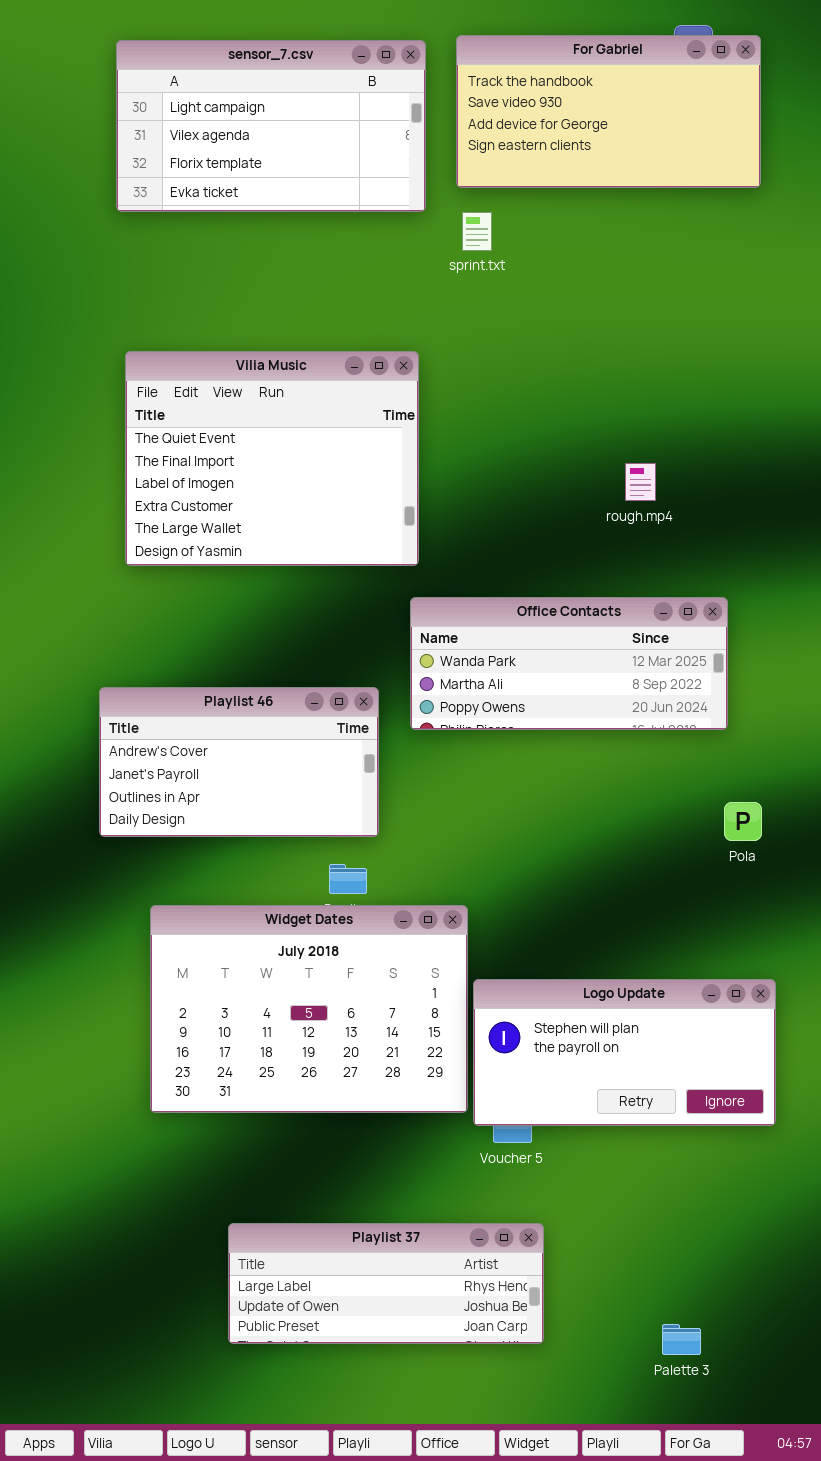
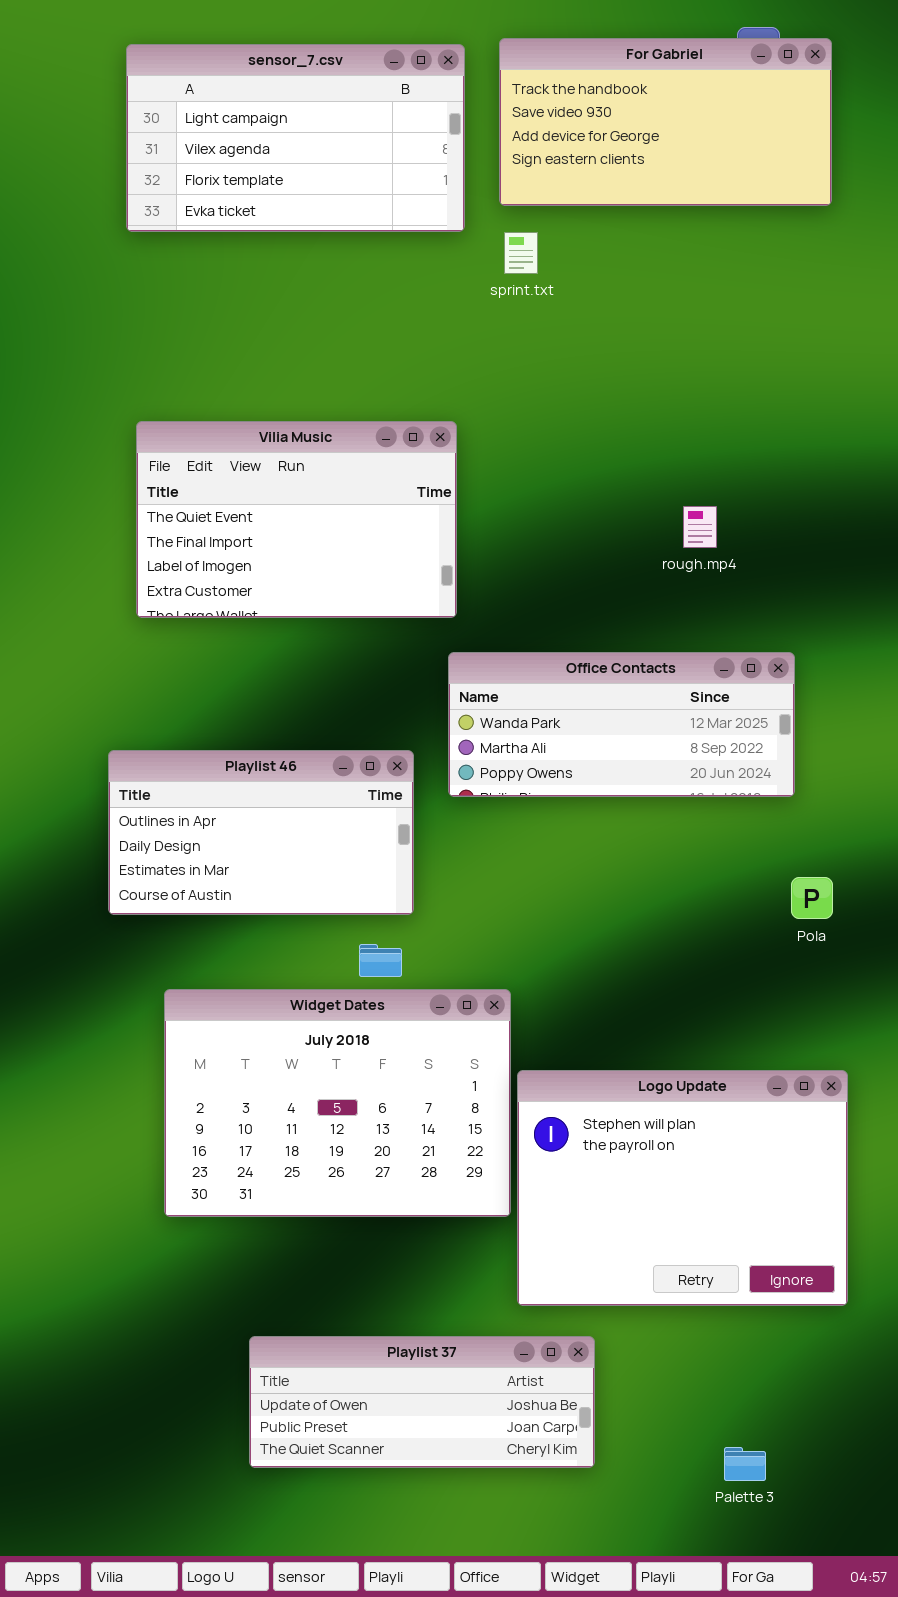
Vilia Music: [125,351,419,566] -> [136,421,457,618], resized
Playlist 46: [99,687,379,837] -> [108,750,414,915], scrolled down 2 rows
Logo Update: [473,979,776,1126] -> [517,1070,848,1306], resized
Playlist 37: [228,1223,544,1344] -> [249,1336,595,1468], scrolled down 1 row

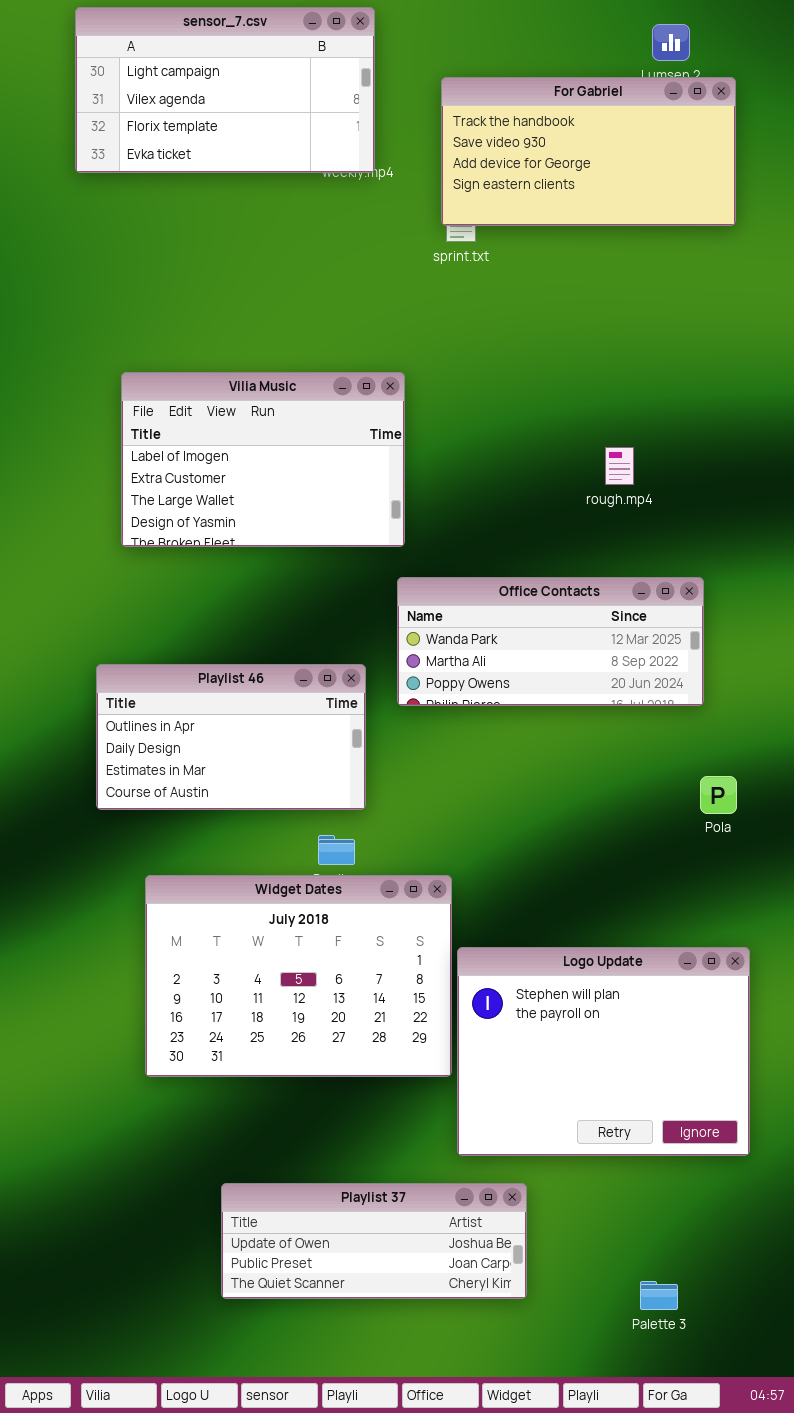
For Gabriel: [499,38,832,206] -> [441,77,736,226], moved
sensor_7.csv: [126,44,465,232] -> [75,7,375,173], moved
Vilia Music: [136,421,457,618] -> [121,372,405,547], scrolled down 2 rows

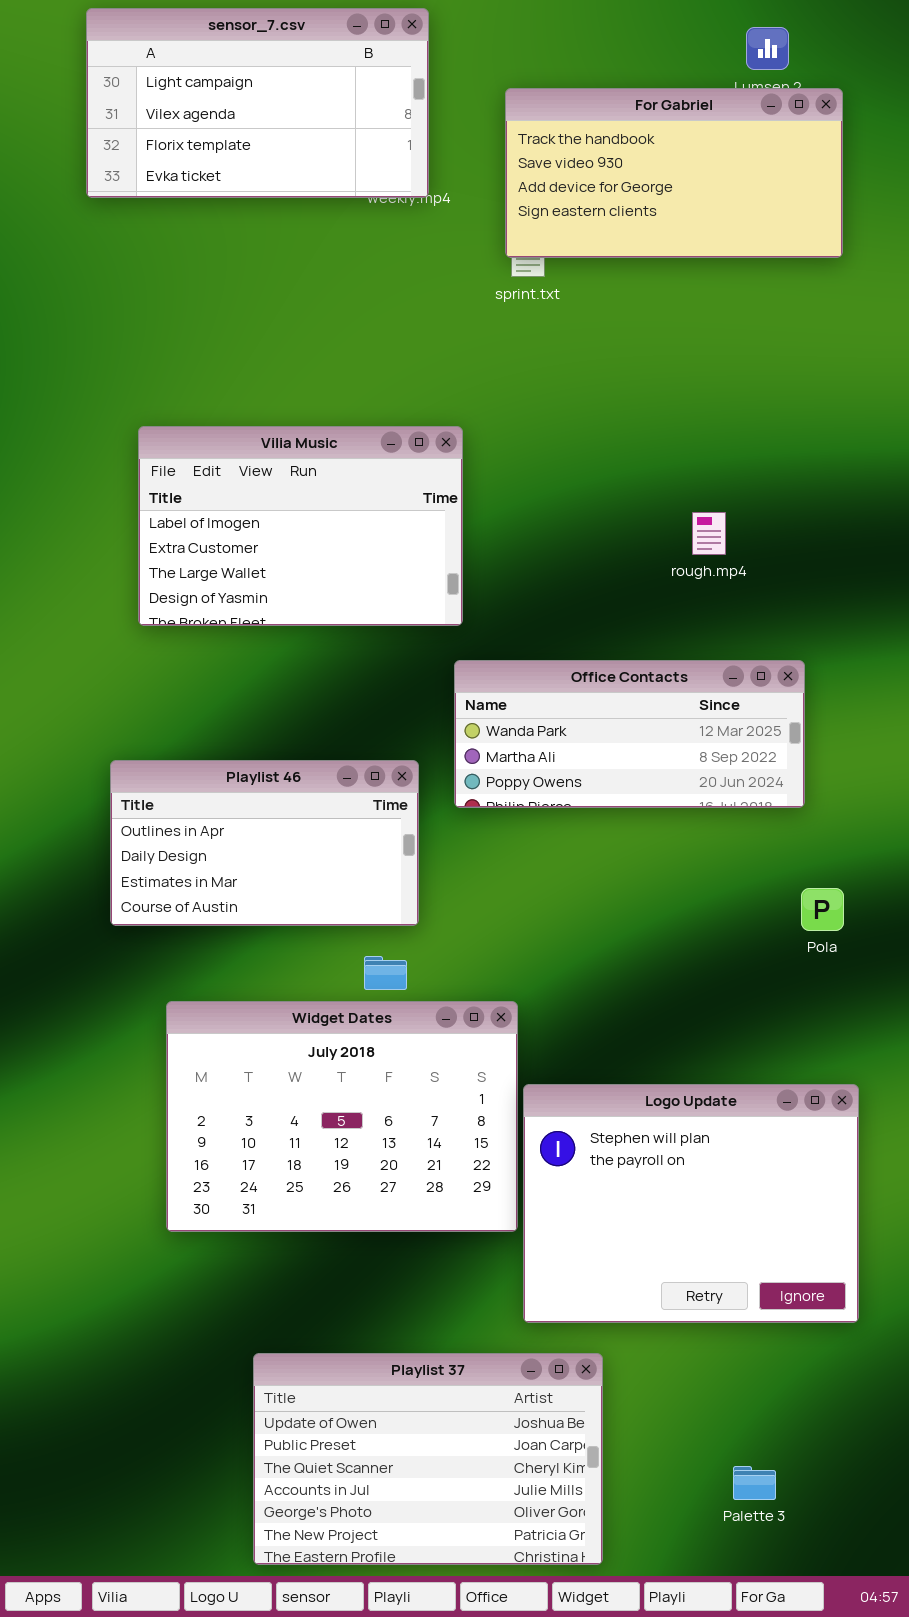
Playlist 37: [221,1183,527,1299] -> [253,1353,603,1565], resized

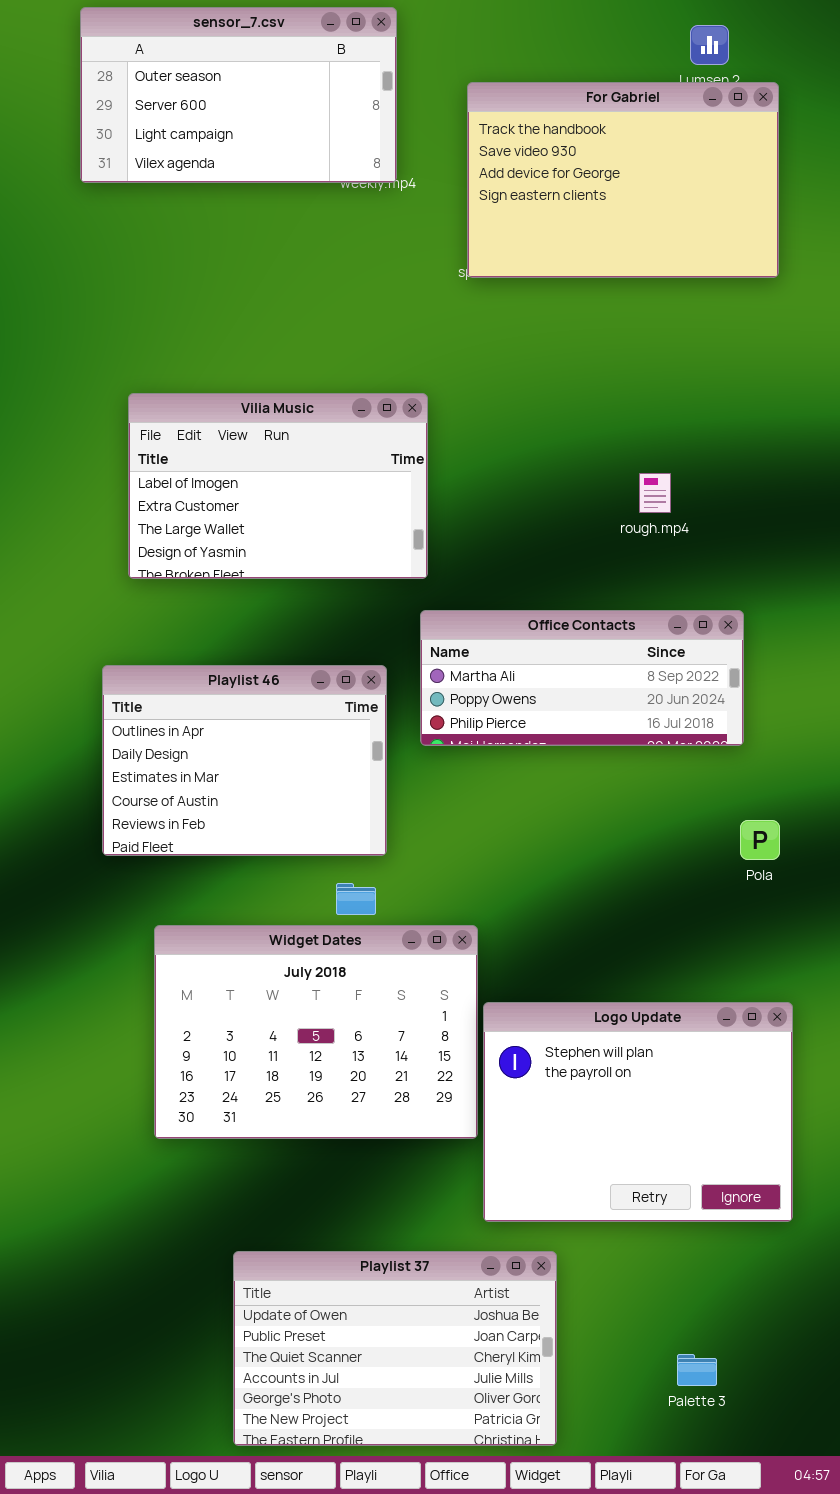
sensor_7.csv: [86,8,429,198] -> [80,7,397,183], scrolled up 2 rows
For Gabriel: [505,88,843,258] -> [467,82,779,278], resized
Office Contacts: [454,660,805,808] -> [420,610,744,746], scrolled down 1 row
Playlist 46: [110,760,419,926] -> [102,665,387,856], resized

